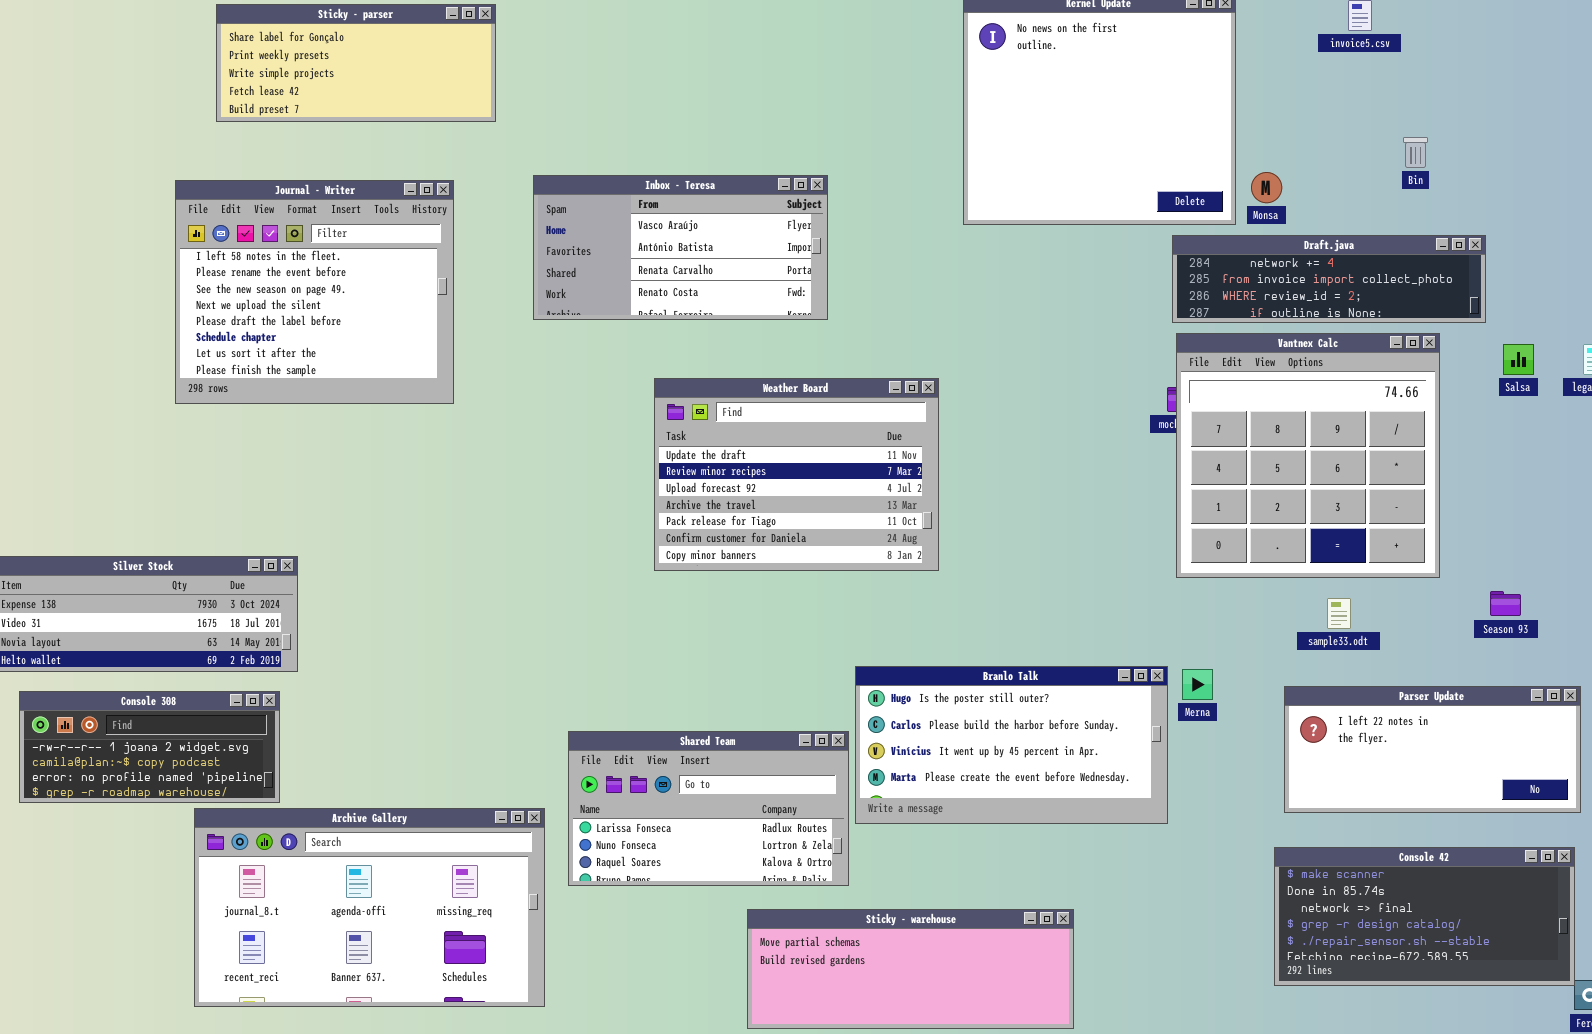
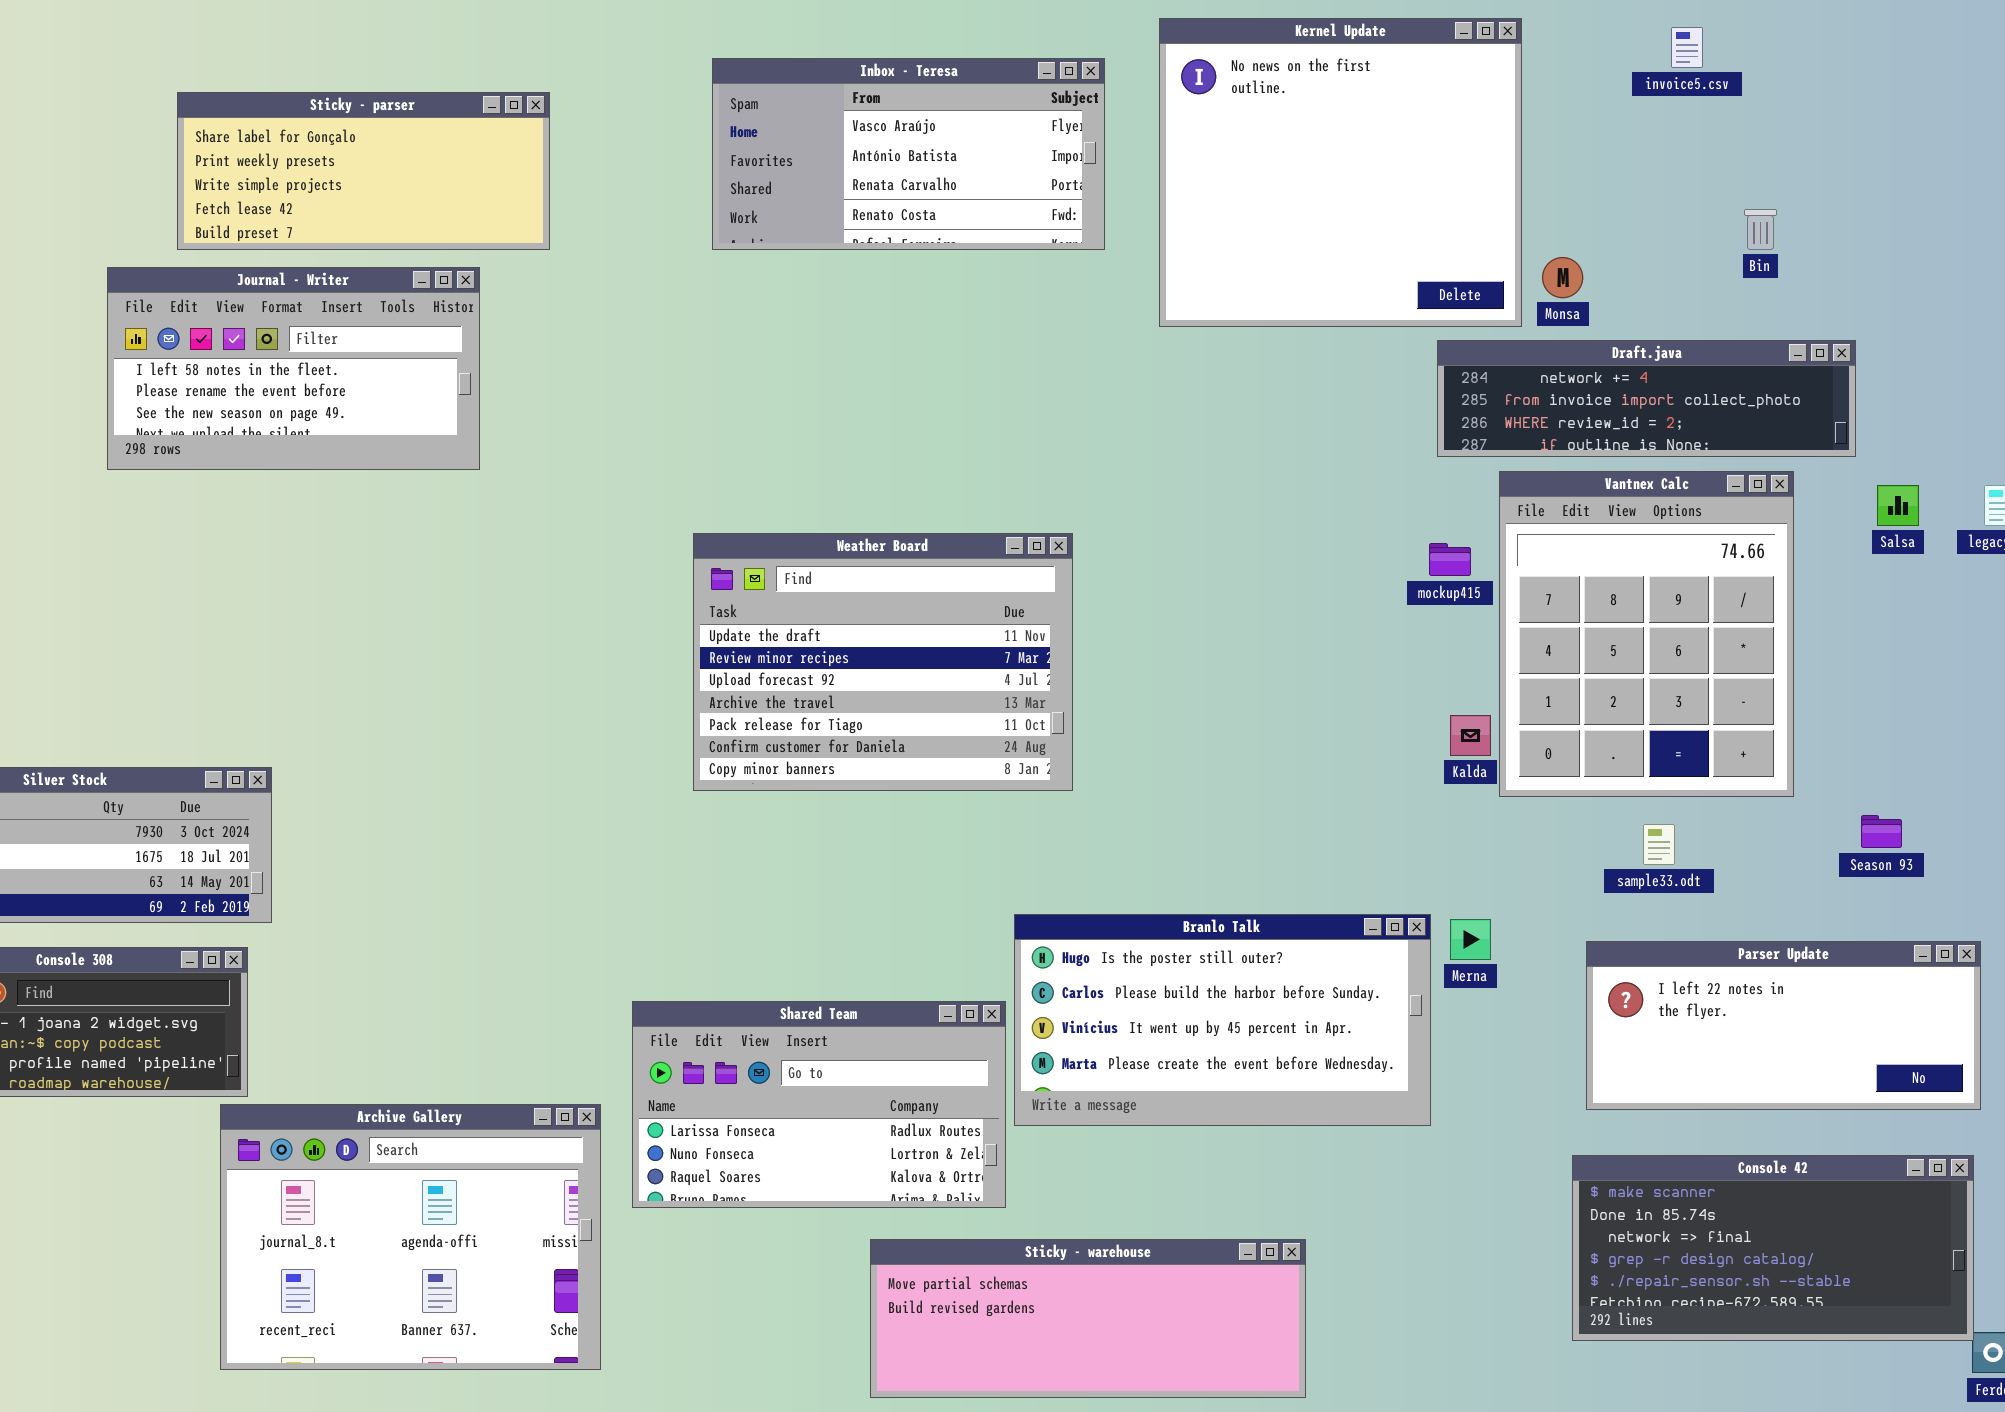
Sticky - parser: [216,4,496,122] -> [177,92,550,250], moved
Inbox - Teresa: [533,175,828,320] -> [712,58,1105,250], moved
Journal - Writer: [175,180,454,404] -> [107,267,480,470], resized
Vantnex Calc: [1176,333,1440,578] -> [1499,471,1794,797], resized
Weather Board: [654,378,939,571] -> [693,533,1073,791], moved
Archive Gallery: [194,808,545,1007] -> [220,1104,601,1370], resized

